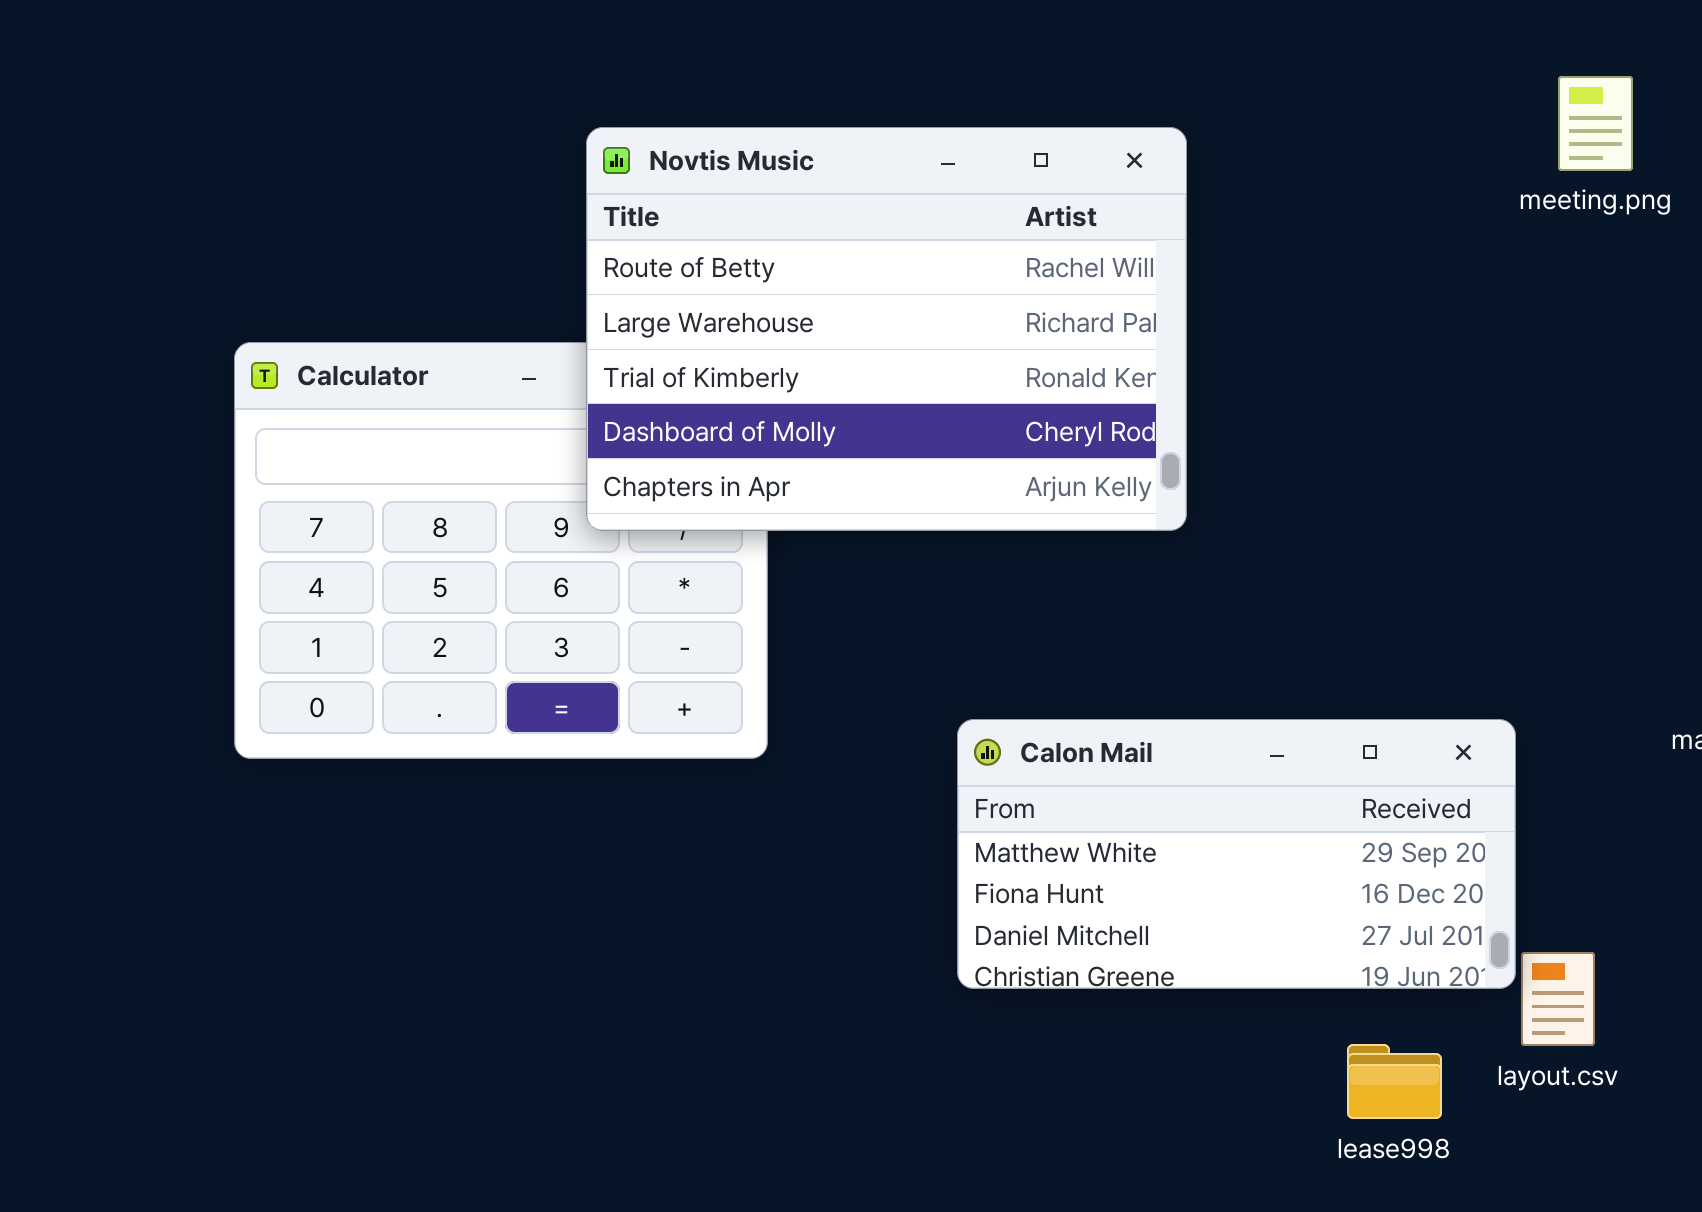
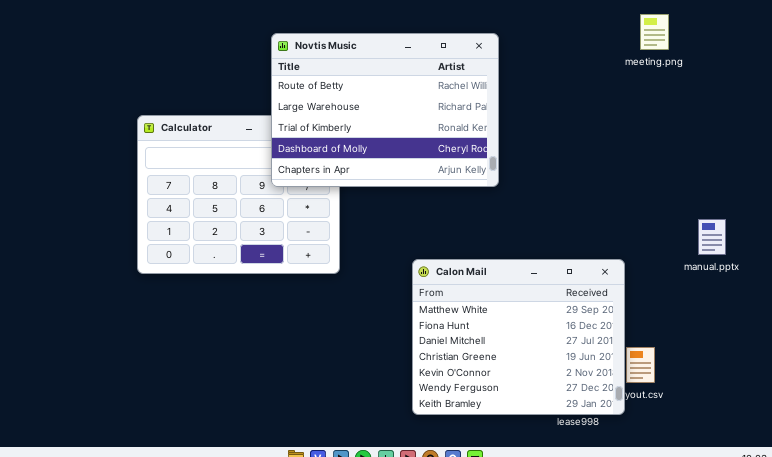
Calon Mail: [957,719,1516,989] -> [412,259,625,415], resized

